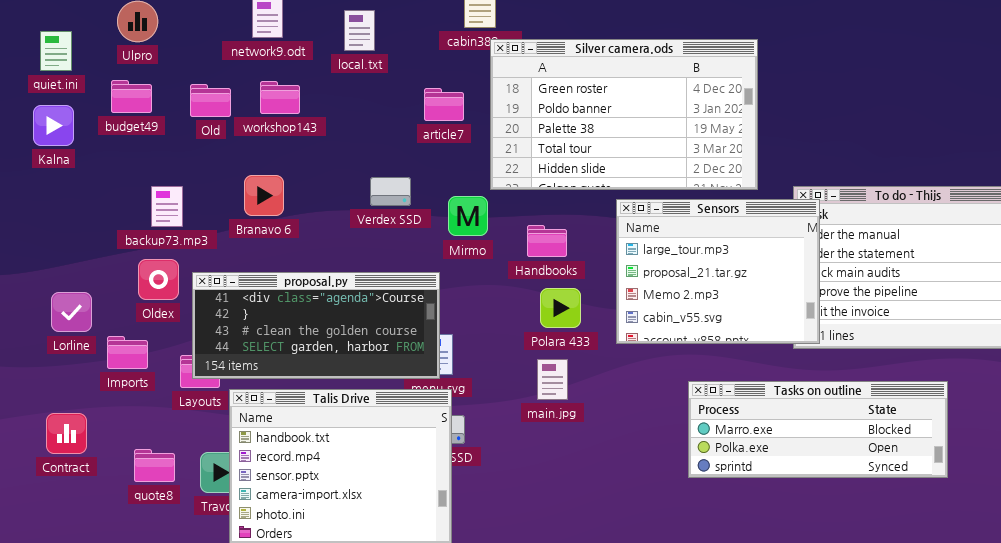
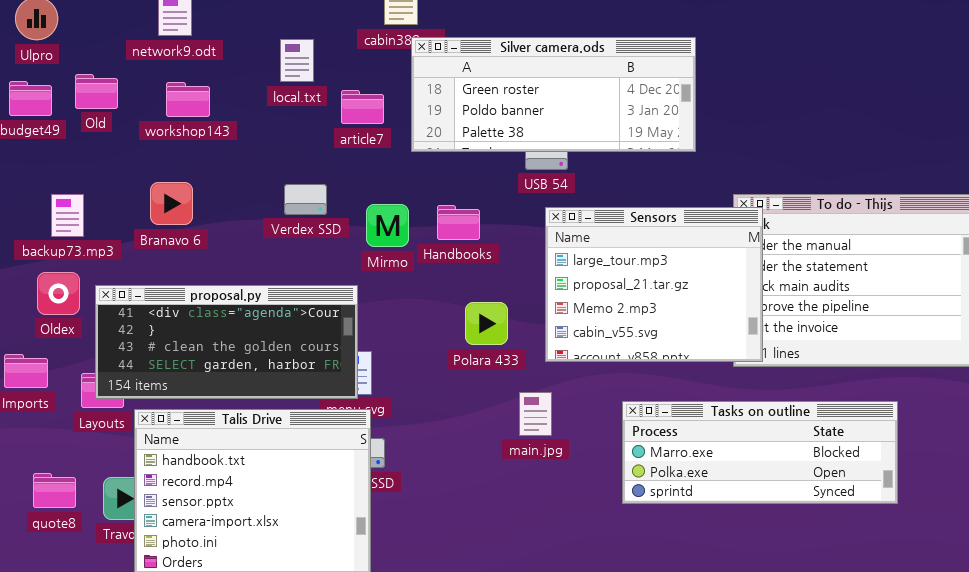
local.txt: [344,10,375,51] -> [280,39,314,82], moved
Silver camera.ods: [490,39,758,190] -> [411,37,696,152], resized
Old: [190,84,231,117] -> [75,74,118,109], moved
Handbooks: [527,225,567,257] -> [437,205,480,240], moved
main.jpg: [537,359,568,400] -> [519,392,552,436], moved

